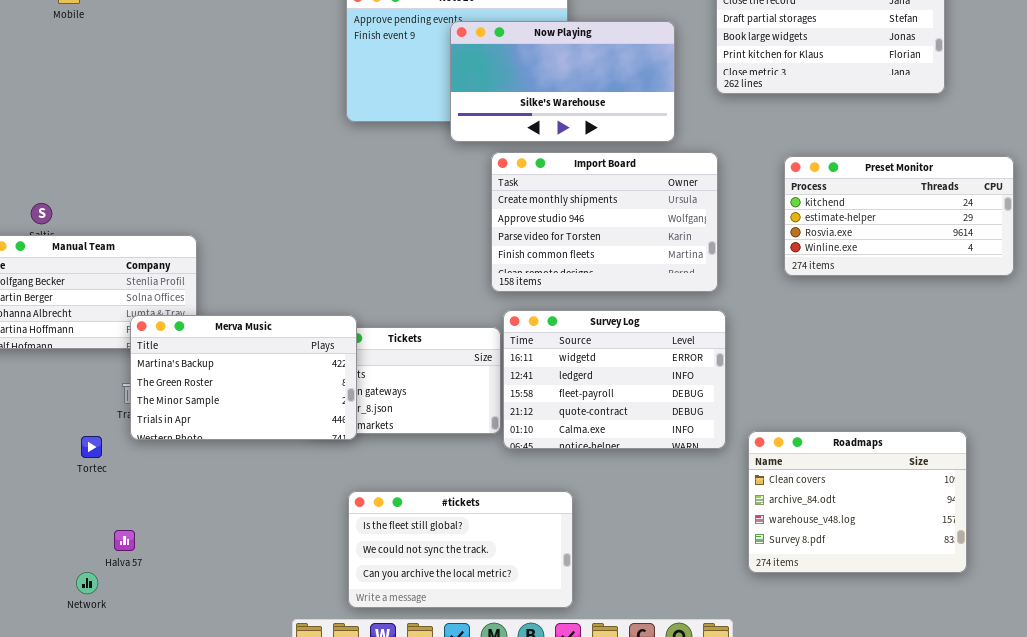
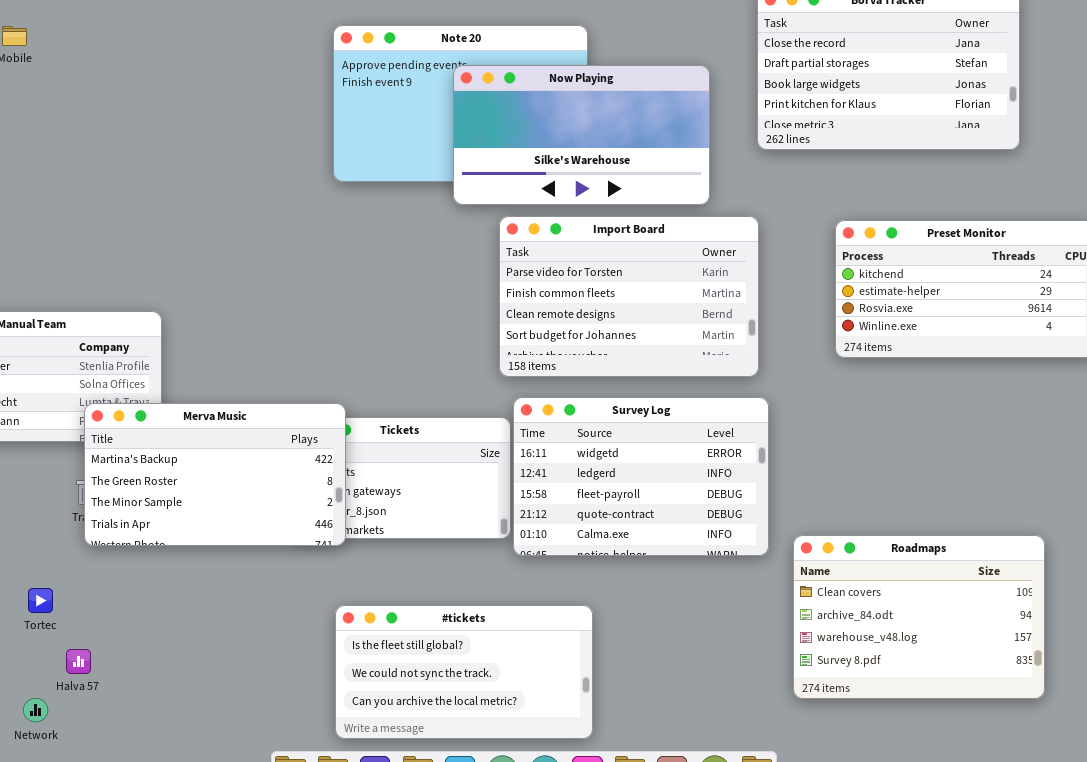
Import Board: [491,152,718,292] -> [499,216,759,377], scrolled down 2 rows
Tortec: [81,436,102,458] -> [28,588,53,613], moved

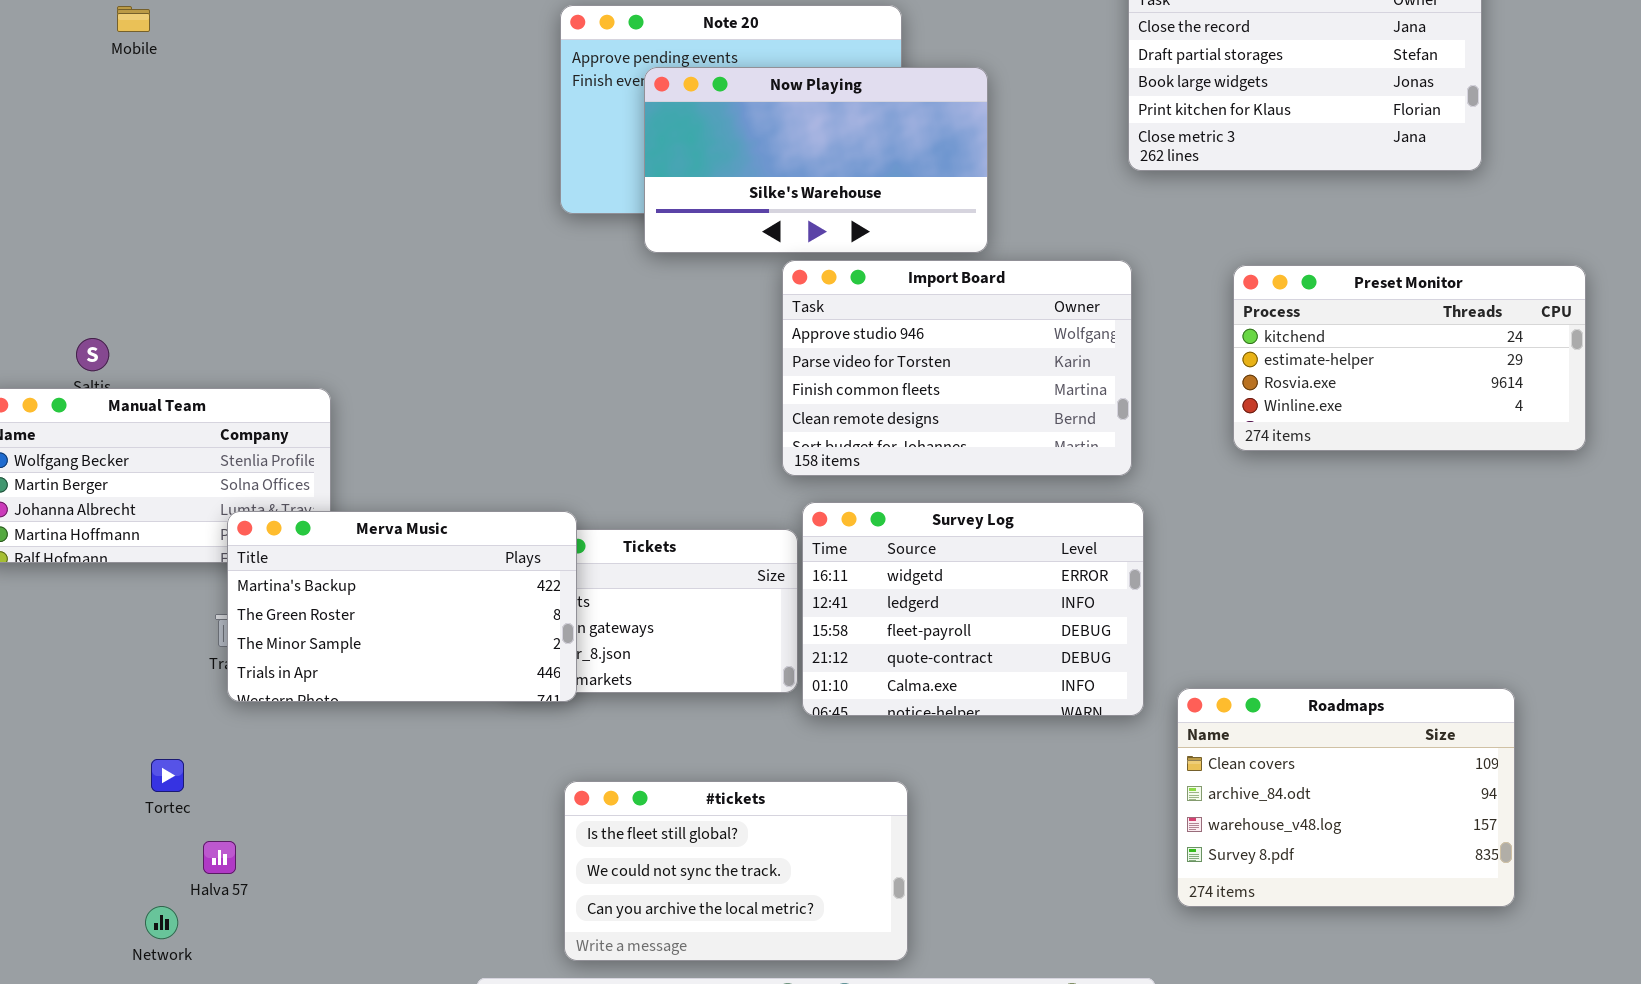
Now Playing: [453,65,710,205] -> [644,67,988,253], moved
Import Board: [499,216,759,377] -> [782,260,1132,476], scrolled up 1 row

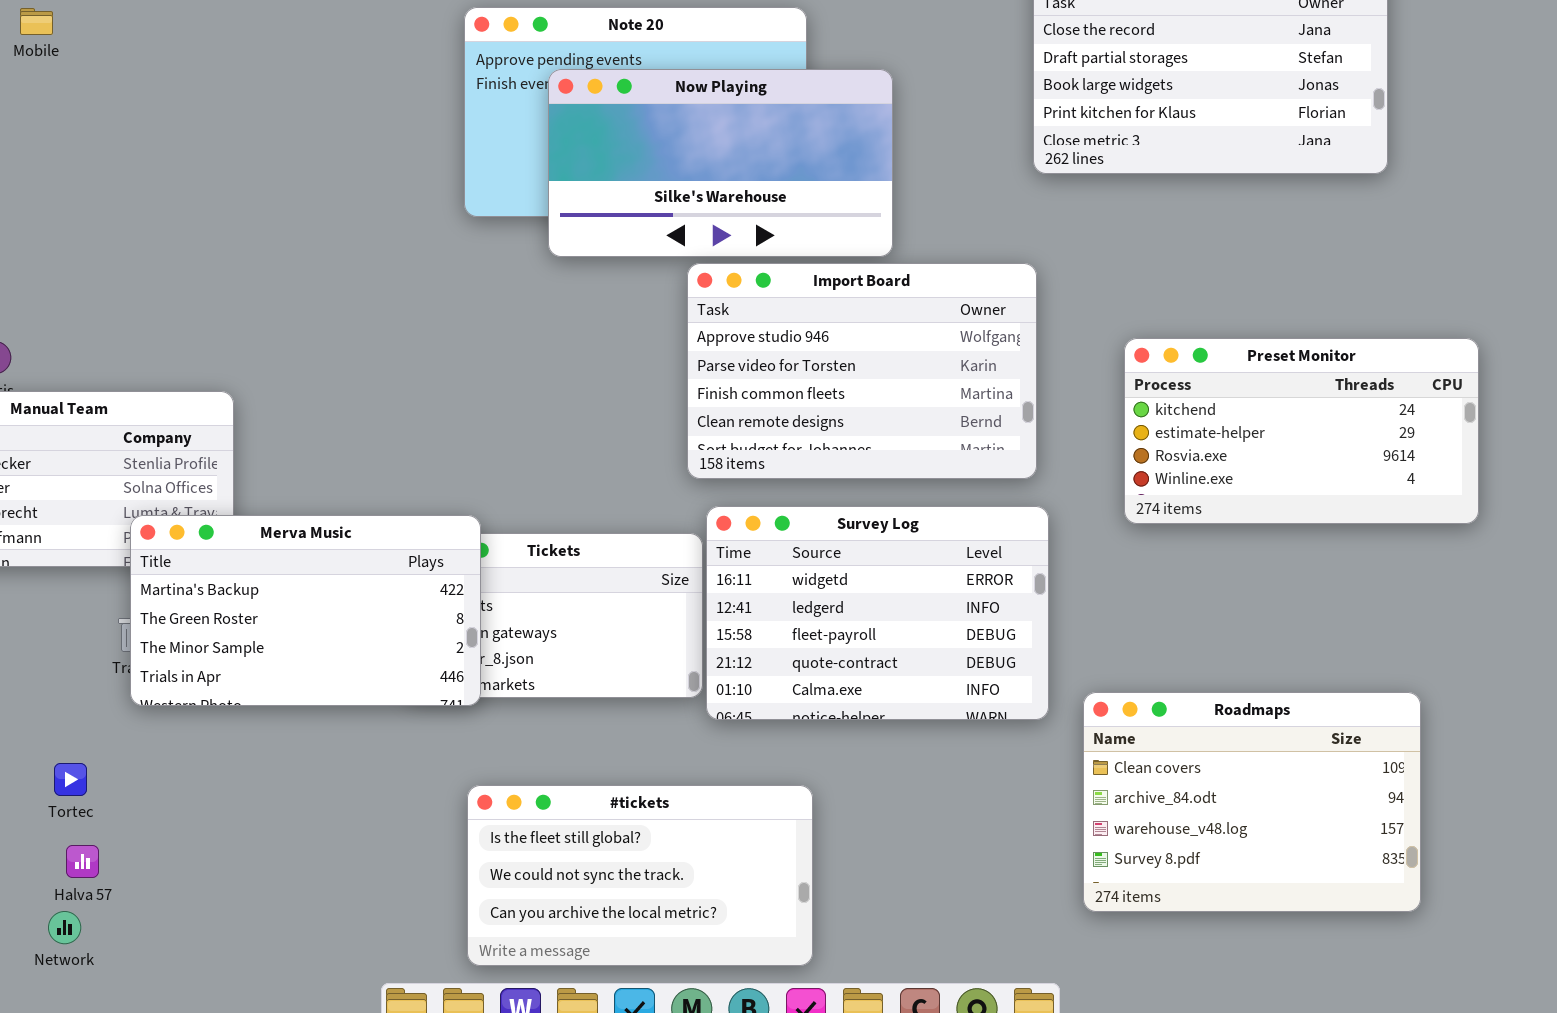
Preset Monitor: [1233,265,1586,451] -> [1124,338,1479,524], moved
Halva 57: [203,841,236,874] -> [66,845,99,878], moved

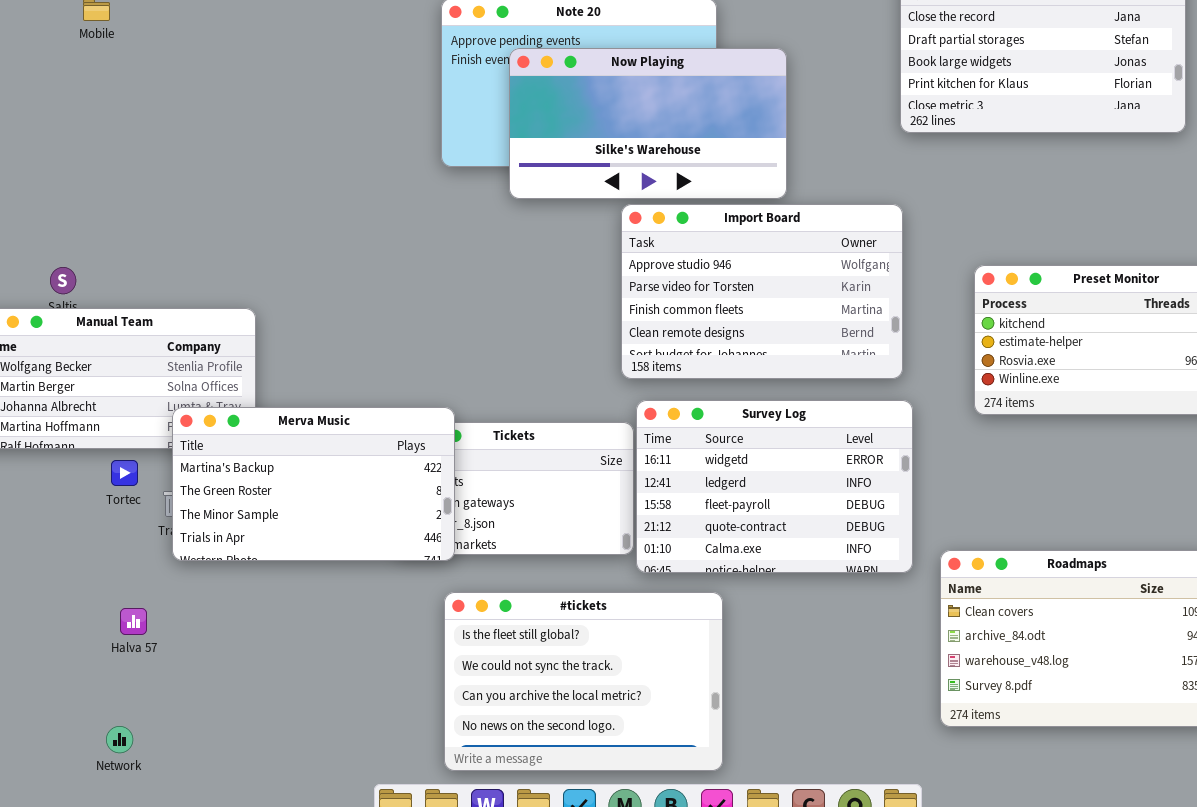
Tortec: [54,763,87,796] -> [111,460,138,486], moved
#tickets: [467,785,813,966] -> [444,592,723,771], resized
Halva 57: [66,845,99,878] -> [120,608,147,635], moved

